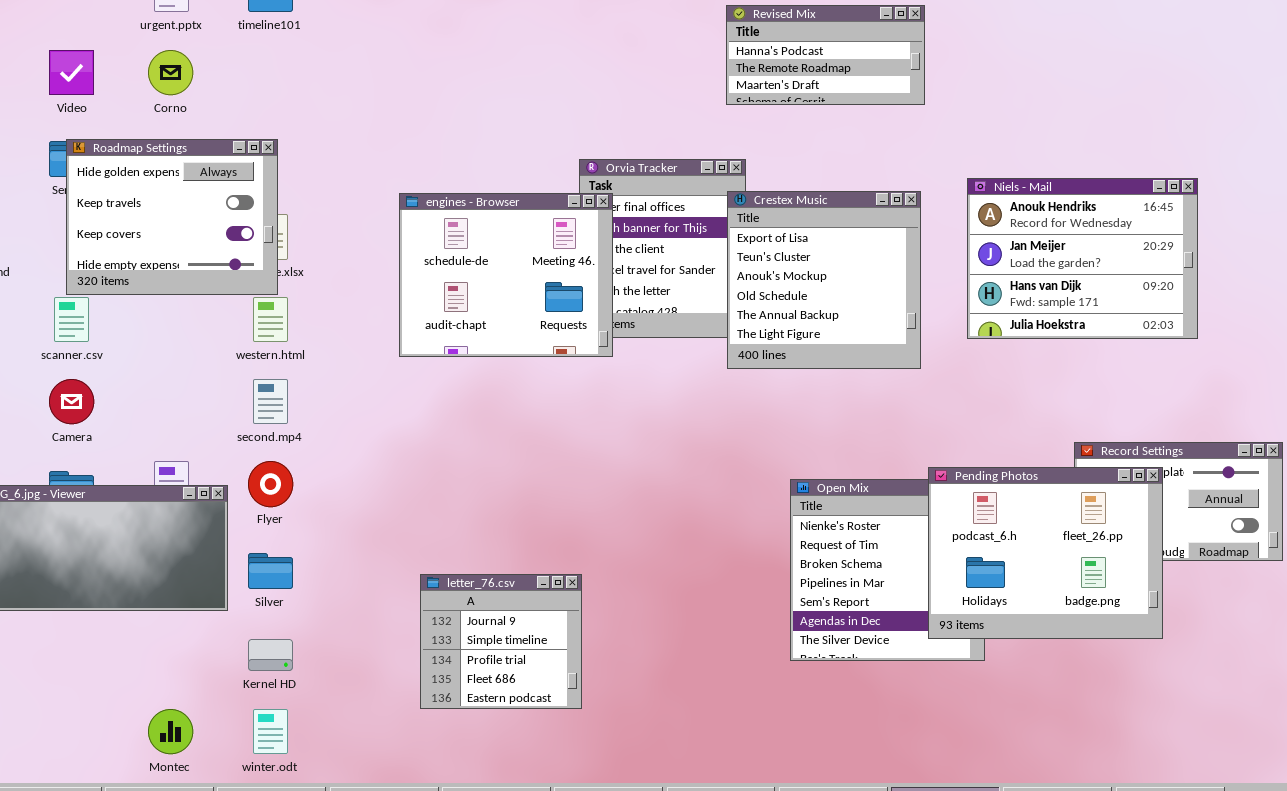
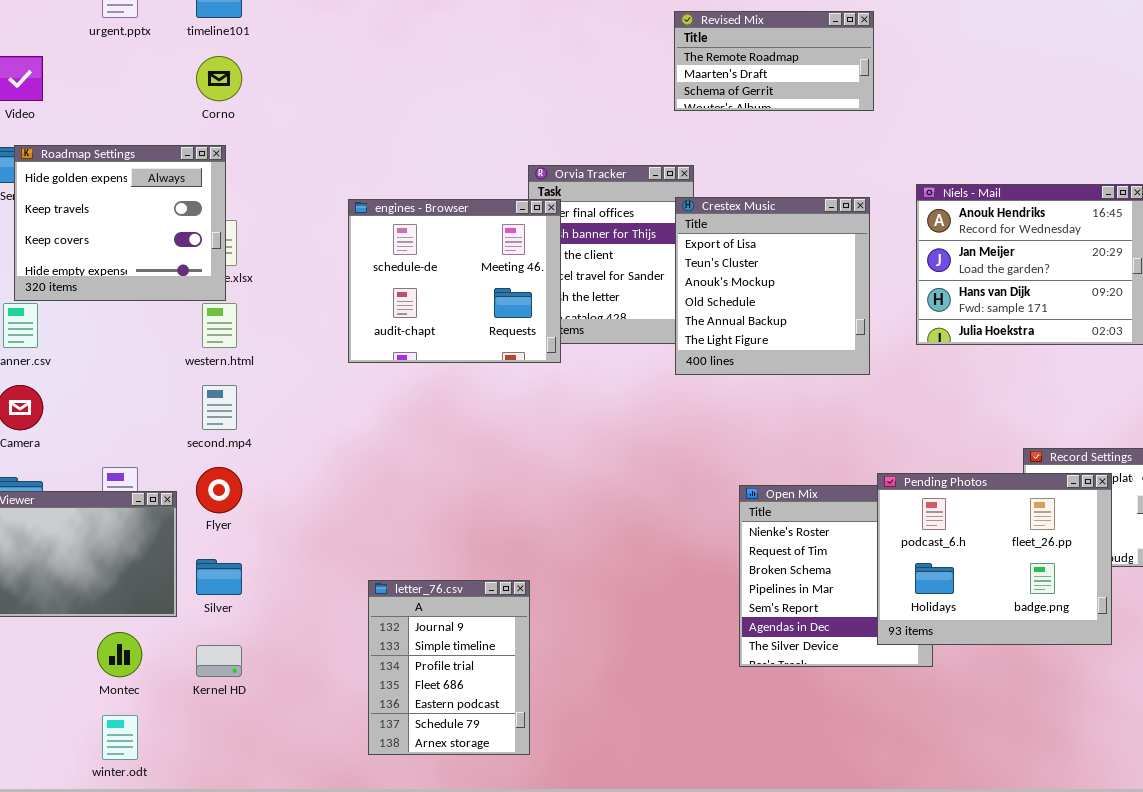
Revised Mix: [726,5,925,105] -> [674,11,874,111], scrolled down 1 row
Corno: [148,50,193,95] -> [196,56,242,101], moved
letter_76.csv: [420,574,582,709] -> [368,580,530,755], resized
Montec: [148,709,193,754] -> [97,632,142,677], moved
winter.odt: [253,709,288,754] -> [102,715,138,760], moved

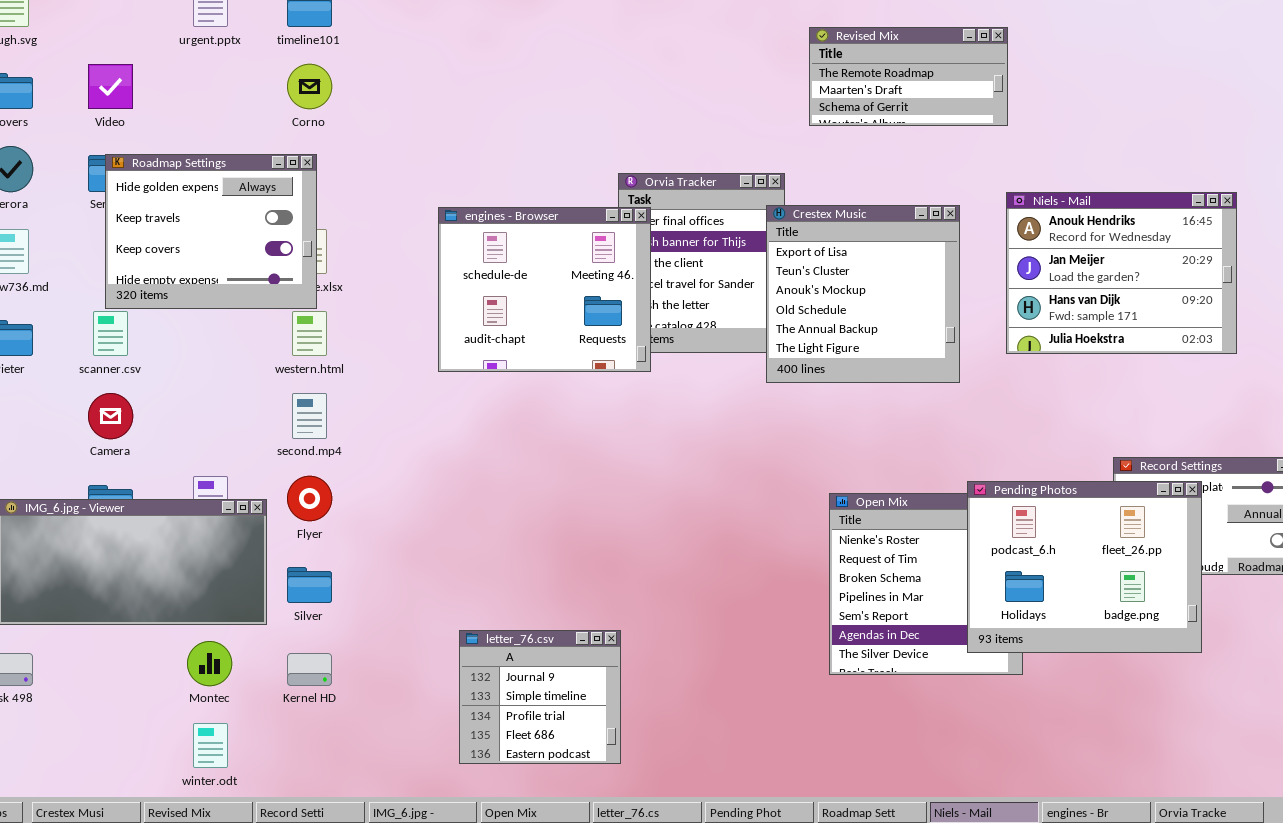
Revised Mix: [674,11,874,111] -> [809,27,1008,126], moved
letter_76.csv: [368,580,530,755] -> [459,630,621,764], resized

